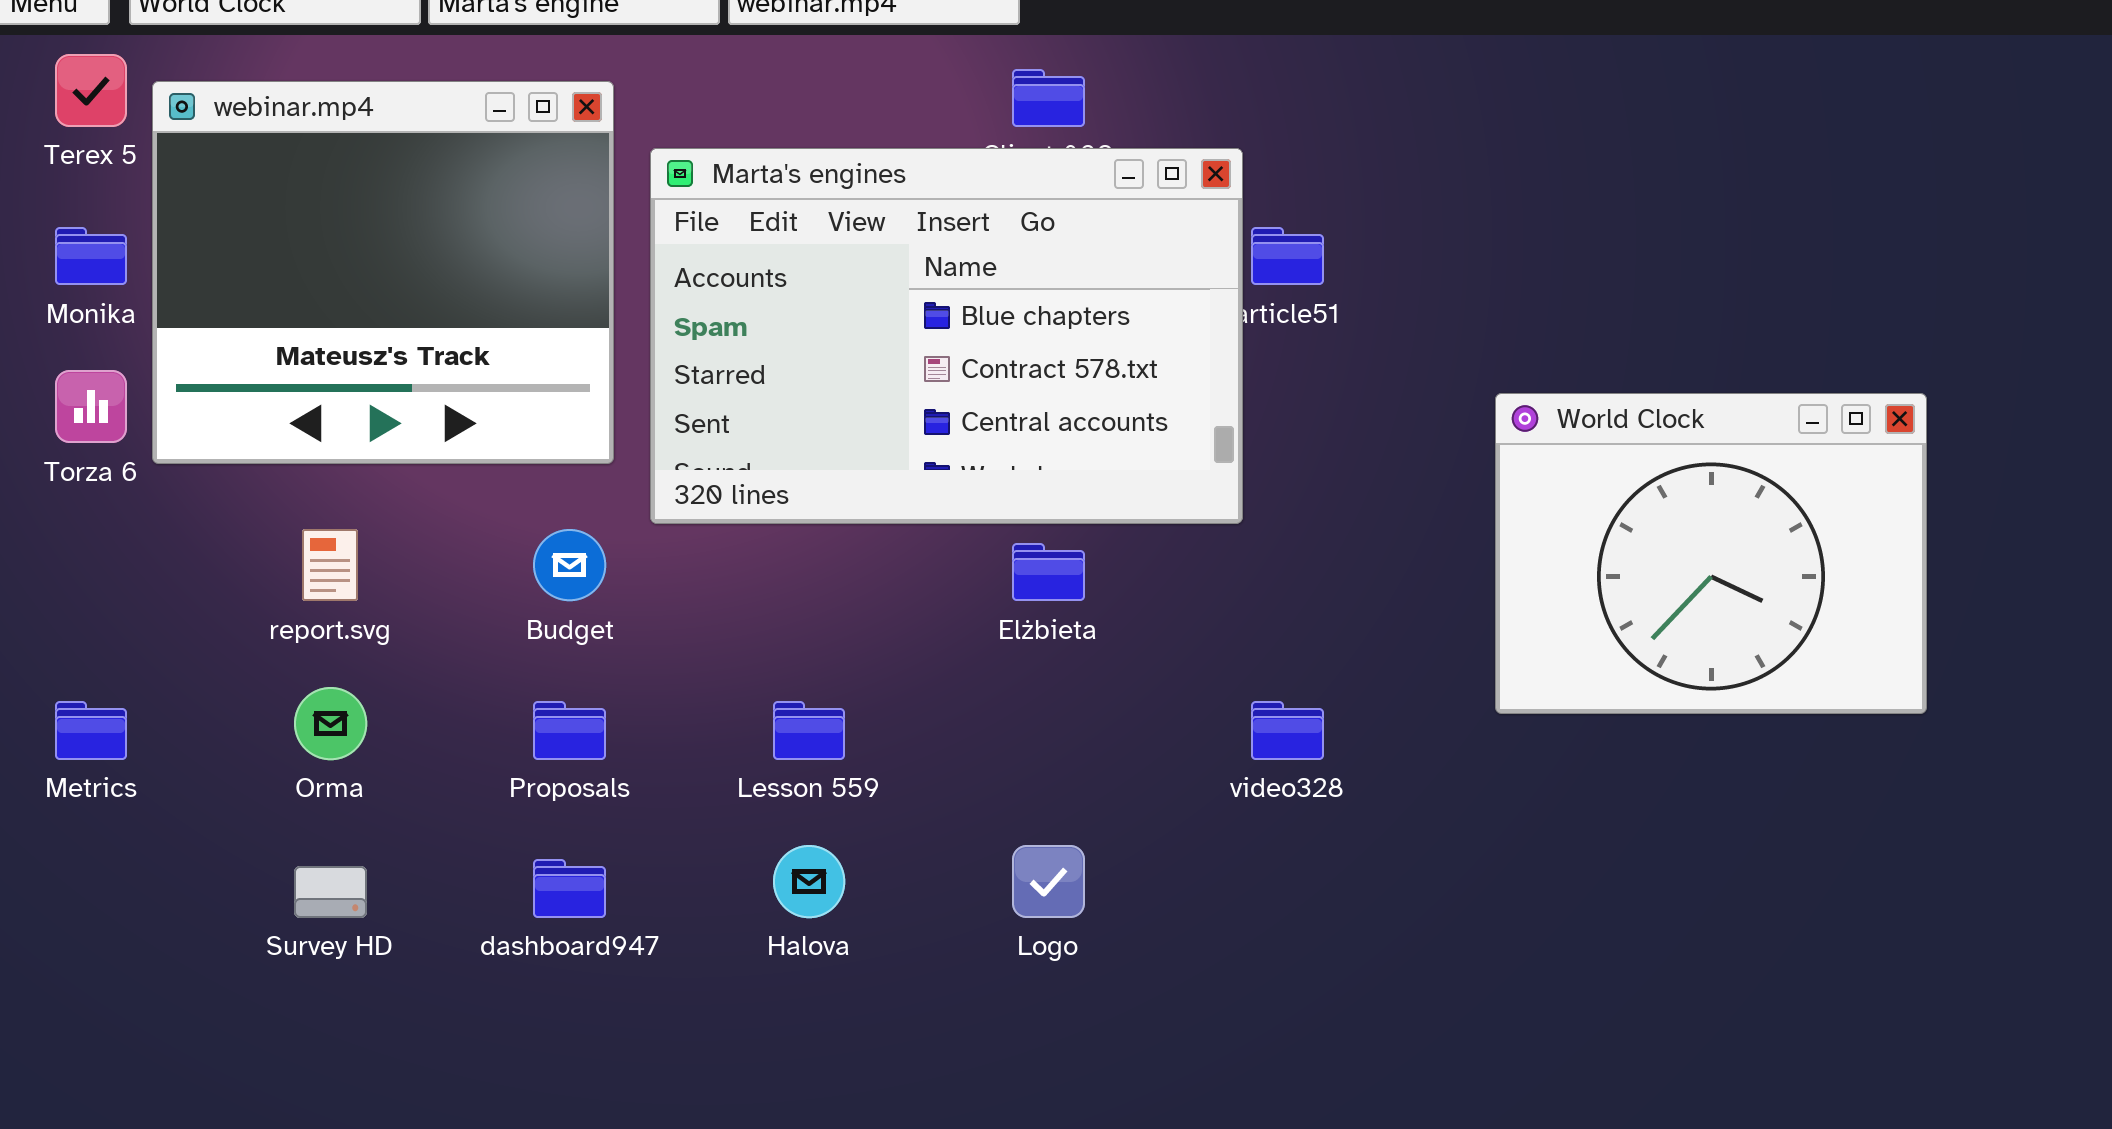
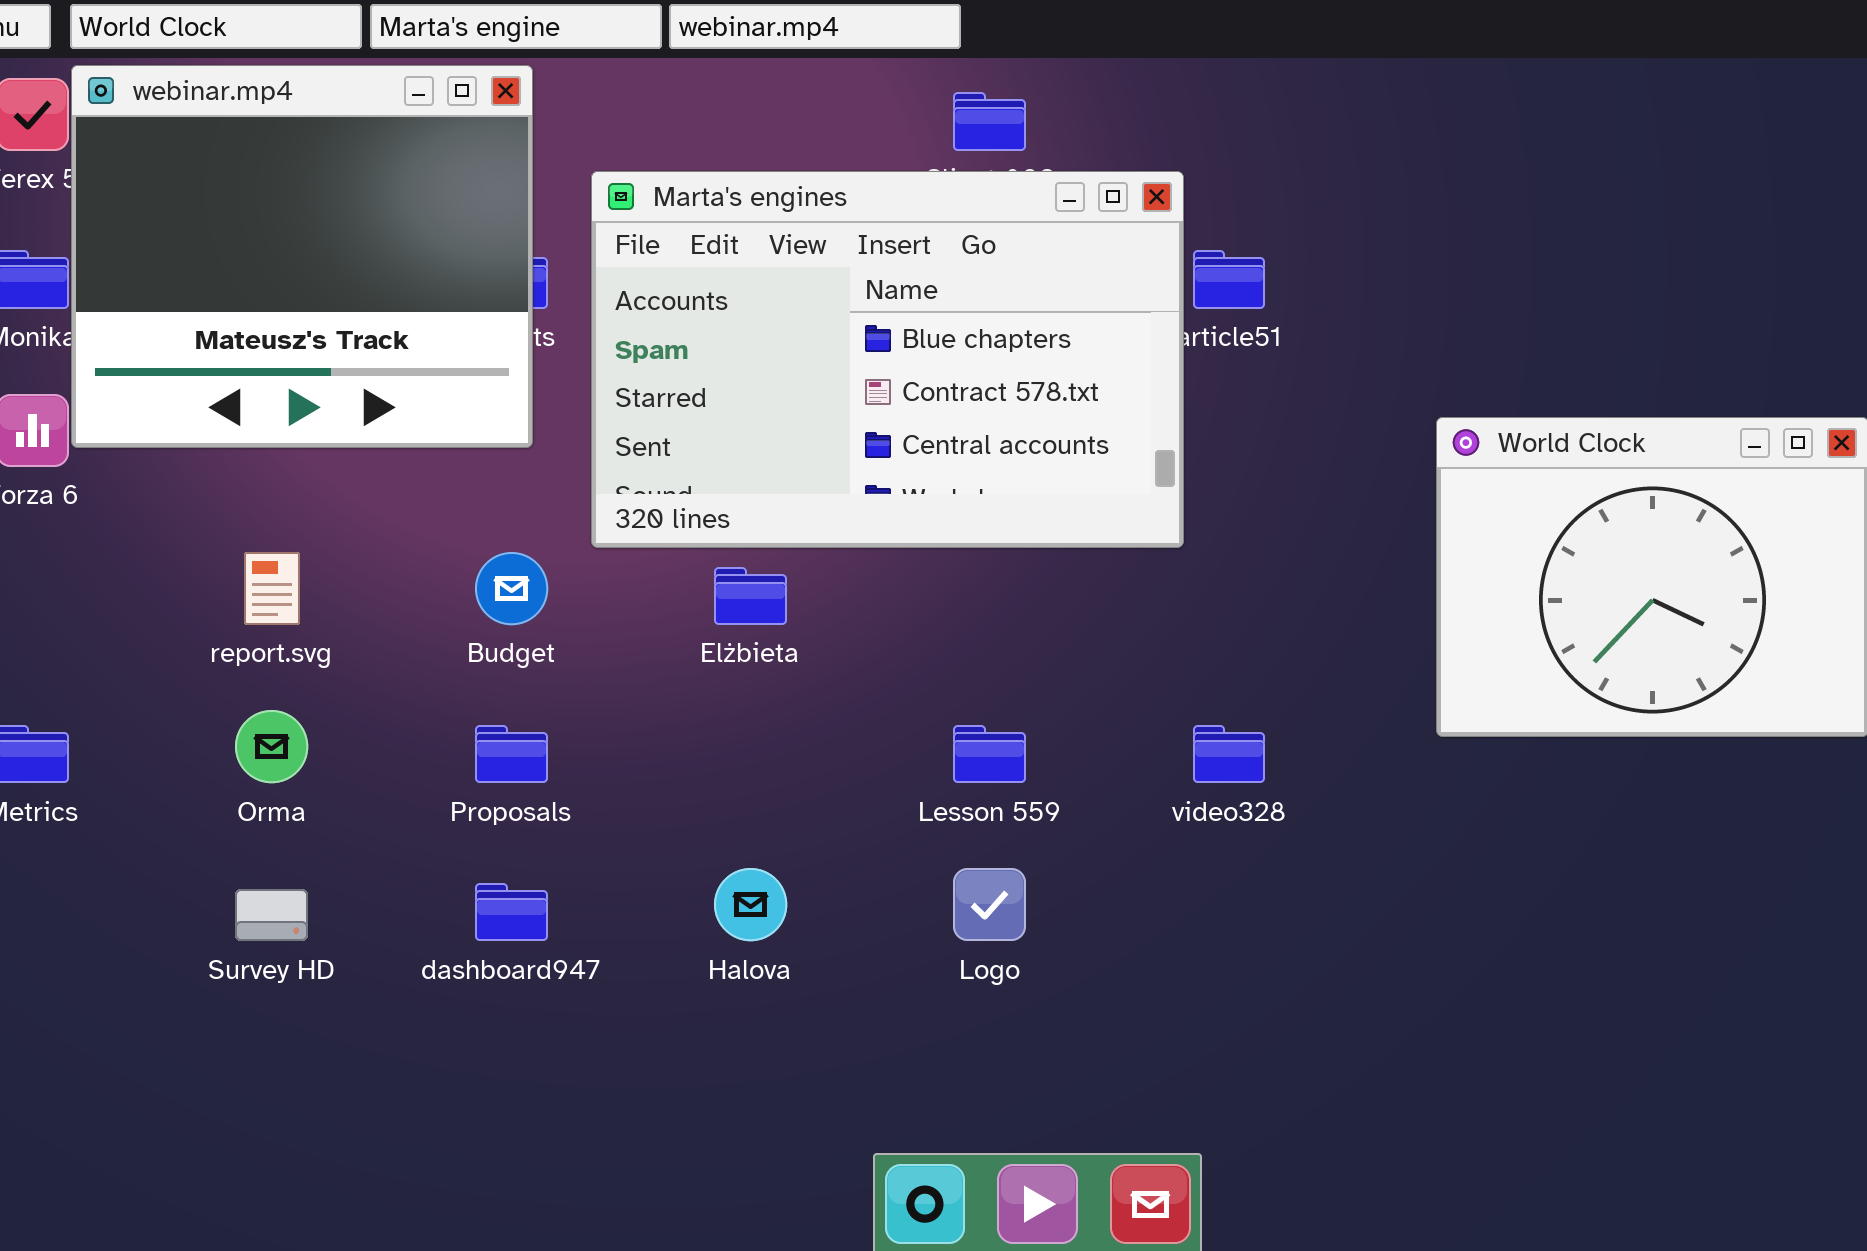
webinar.mp4: [152,81,614,464] -> [71,65,533,448], moved
Elżbieta: [1012,543,1085,601] -> [714,567,787,625], moved
Lesson 559: [773,701,845,760] -> [953,725,1026,783], moved

